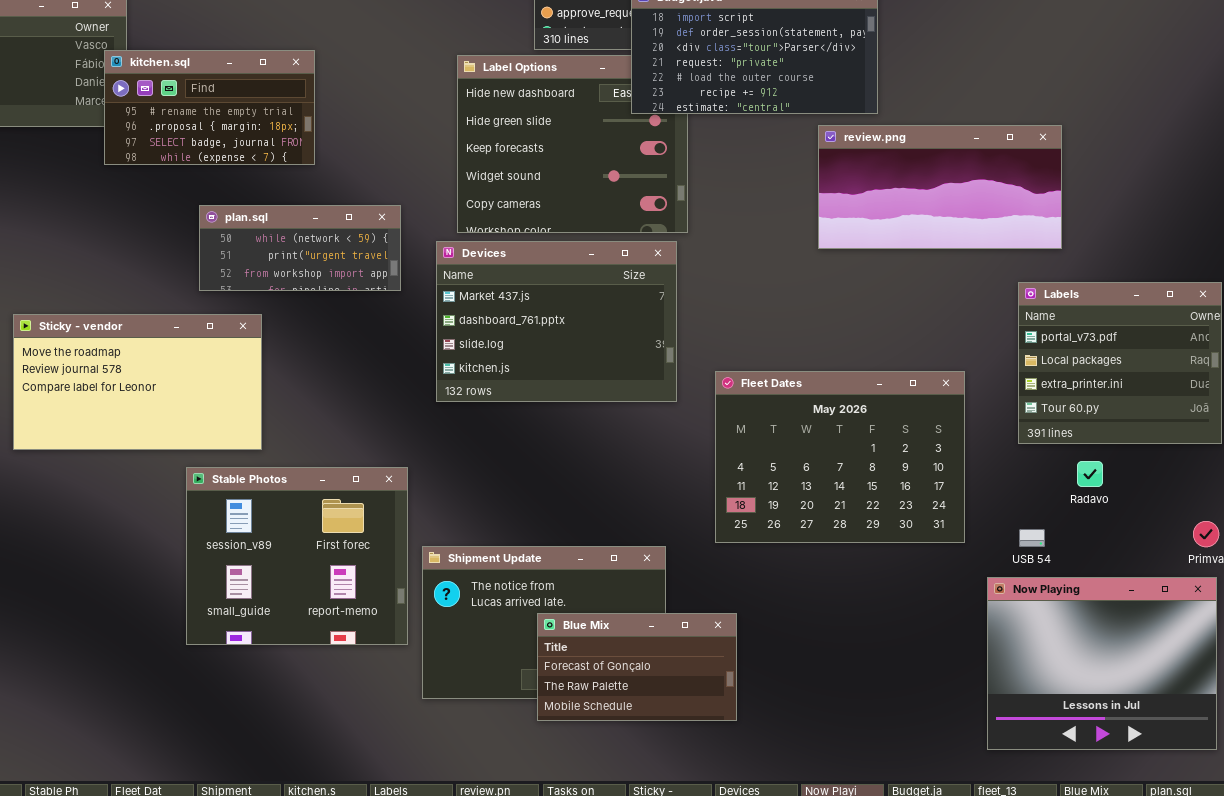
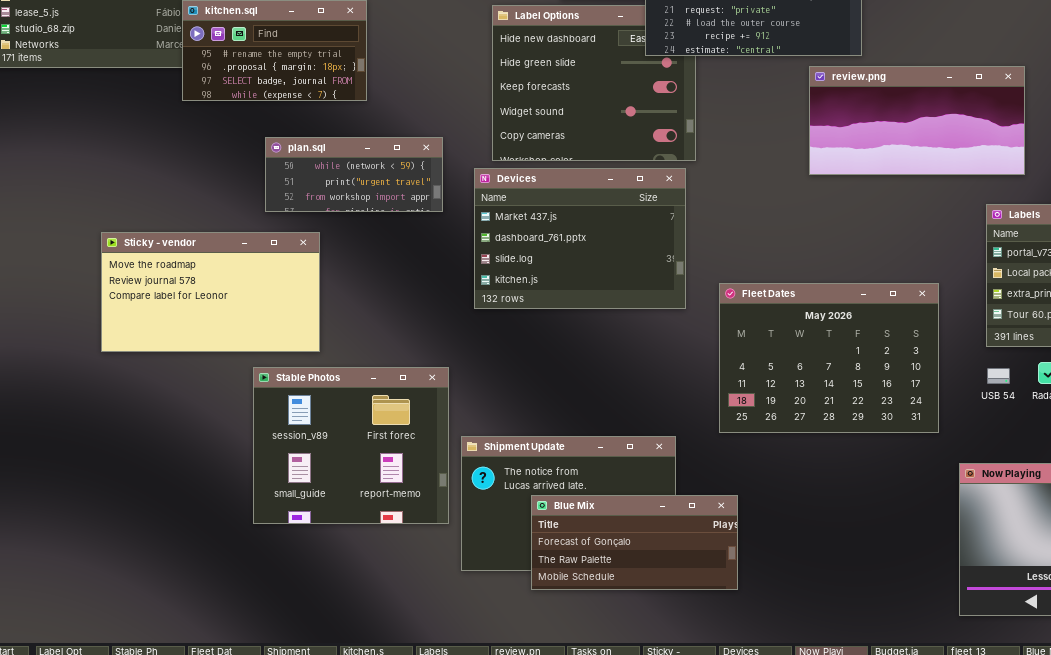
USB 54: [1019,529,1045,547] -> [987,368,1010,384], moved
Blue Mix: [537,613,737,721] -> [531,495,738,590], resized

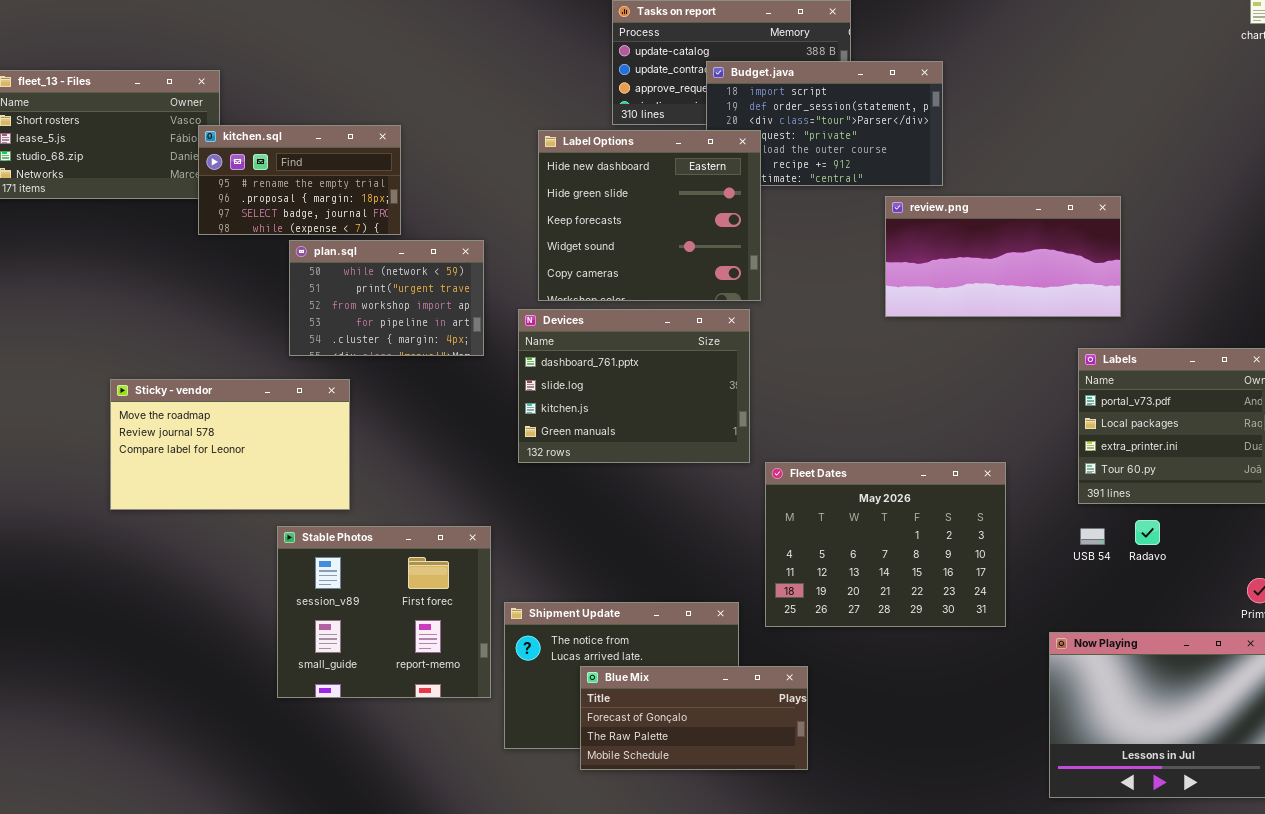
Label Options: [492,5,696,161] -> [538,130,761,301], raised
plan.sql: [265,137,443,212] -> [289,240,484,356], resized
Devices: [474,168,686,309] -> [518,309,750,463], scrolled down 1 row
Fleet Dates: [719,283,939,433] -> [765,462,1006,627], moved

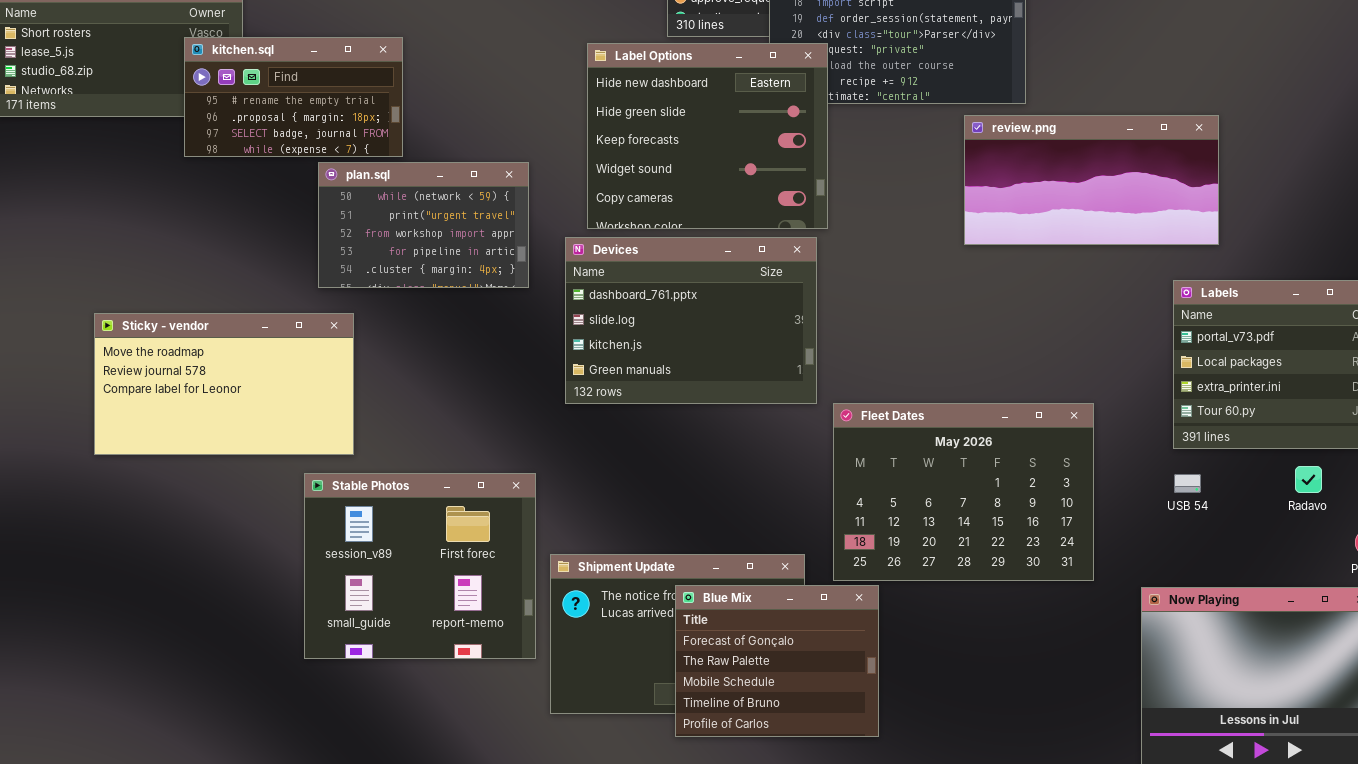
kitchen.sql: [198,125,401,235] -> [184,37,403,157], moved
Sticky - vendor: [110,379,350,510] -> [94,313,354,455], moved
Radavo: [1135,520,1160,545] -> [1295,466,1322,493], moved
Blue Mix: [580,666,808,770] -> [675,585,879,737], resized

